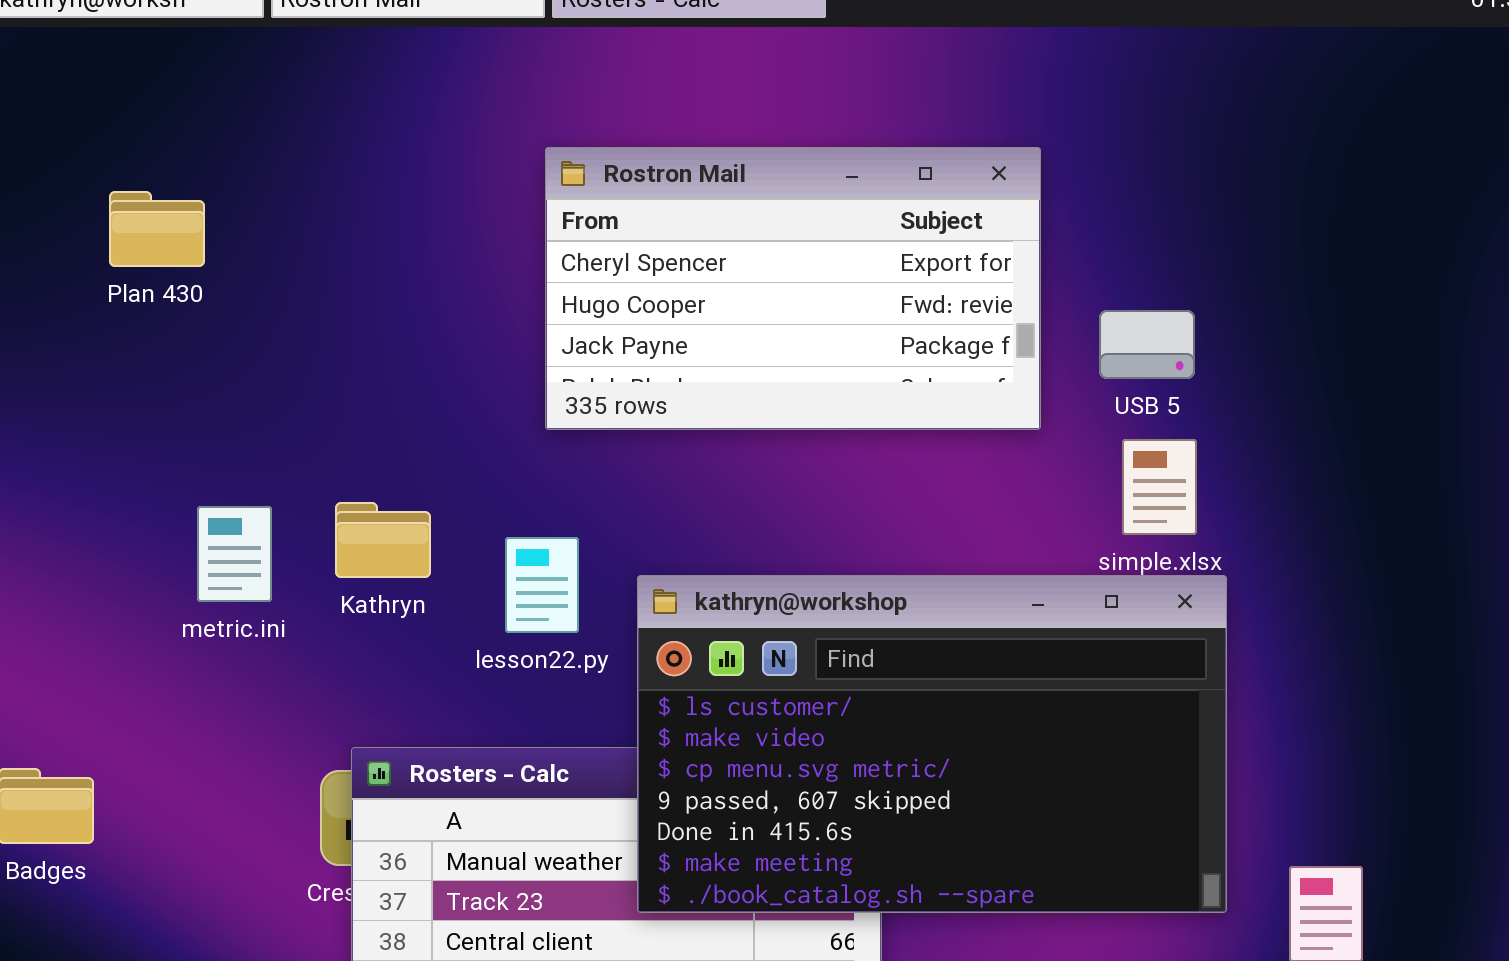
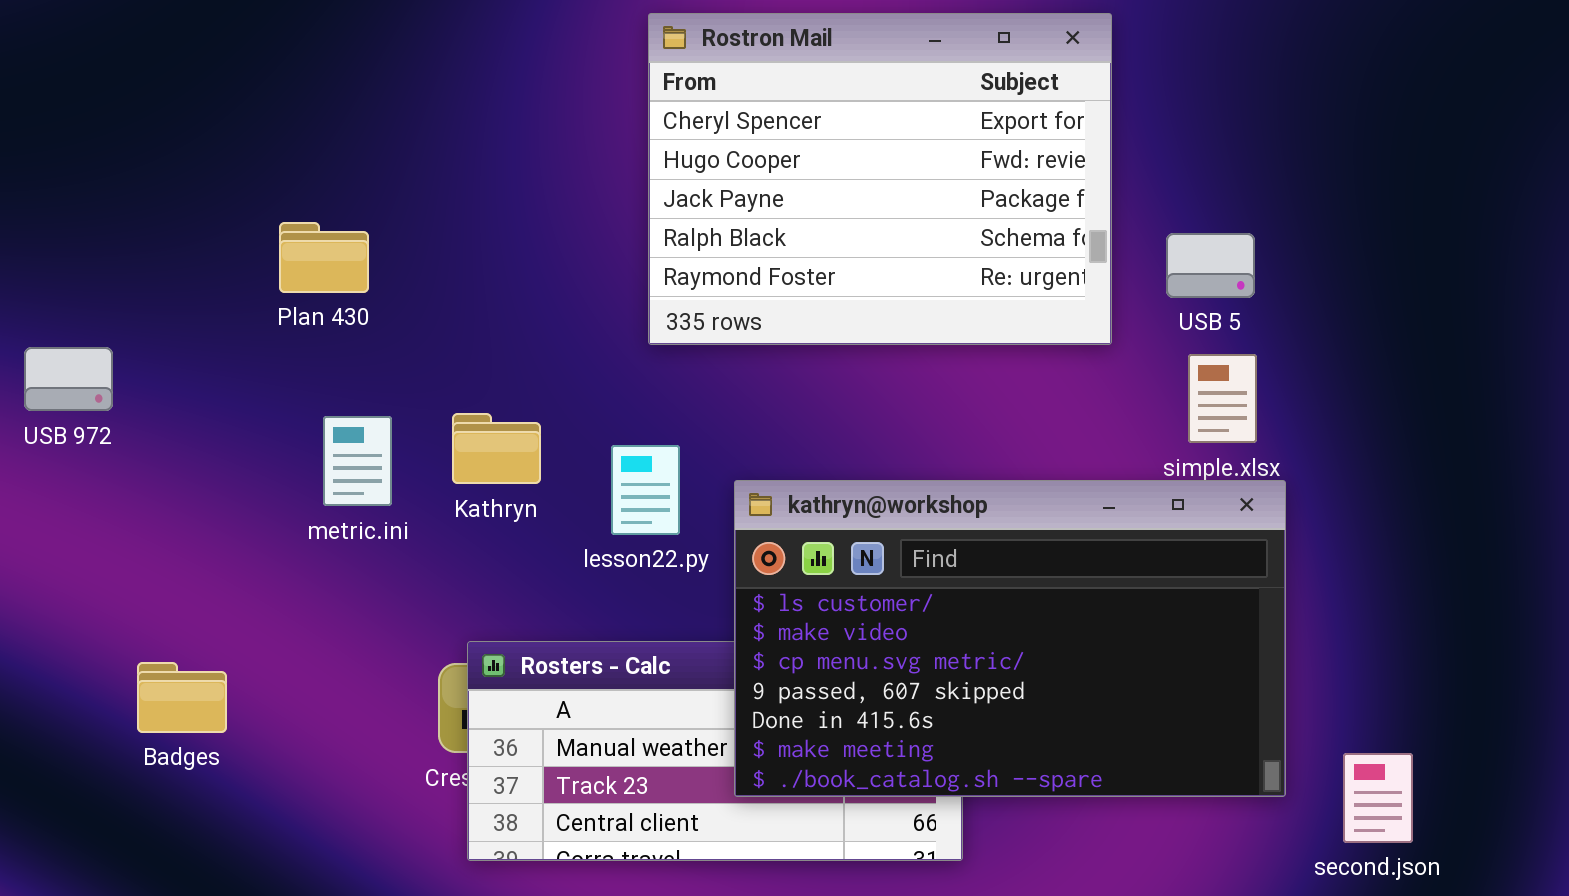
Rostron Mail: [545,147,1041,430] -> [648,13,1112,345], resized
Plan 430: [109,191,205,267] -> [279,222,369,293], moved

